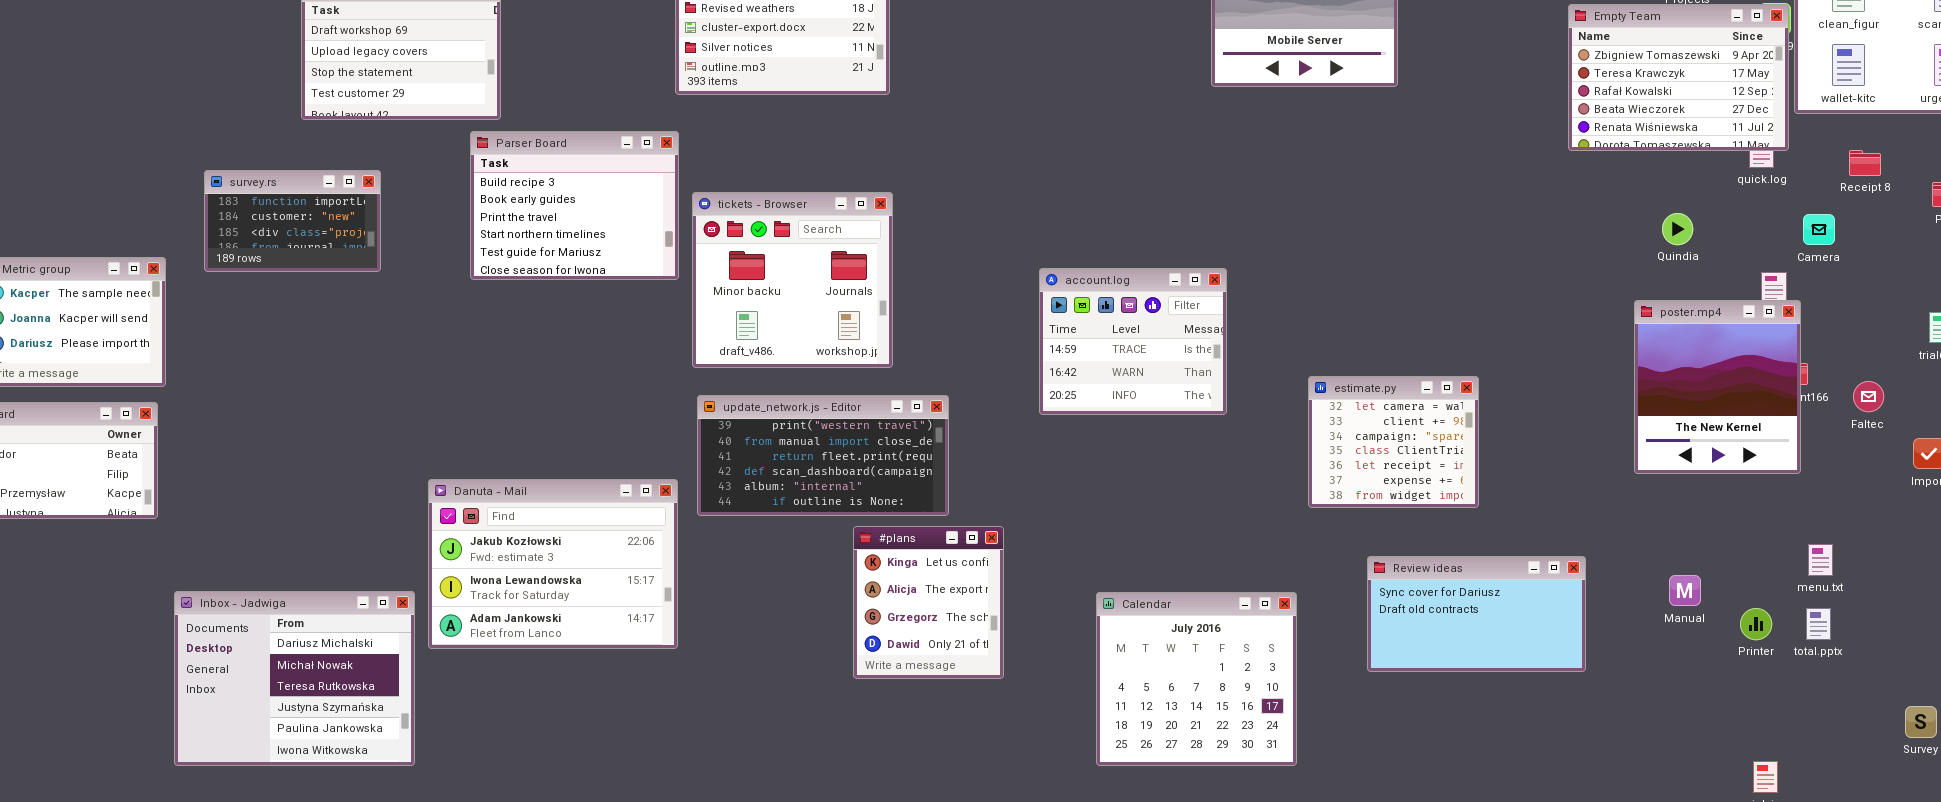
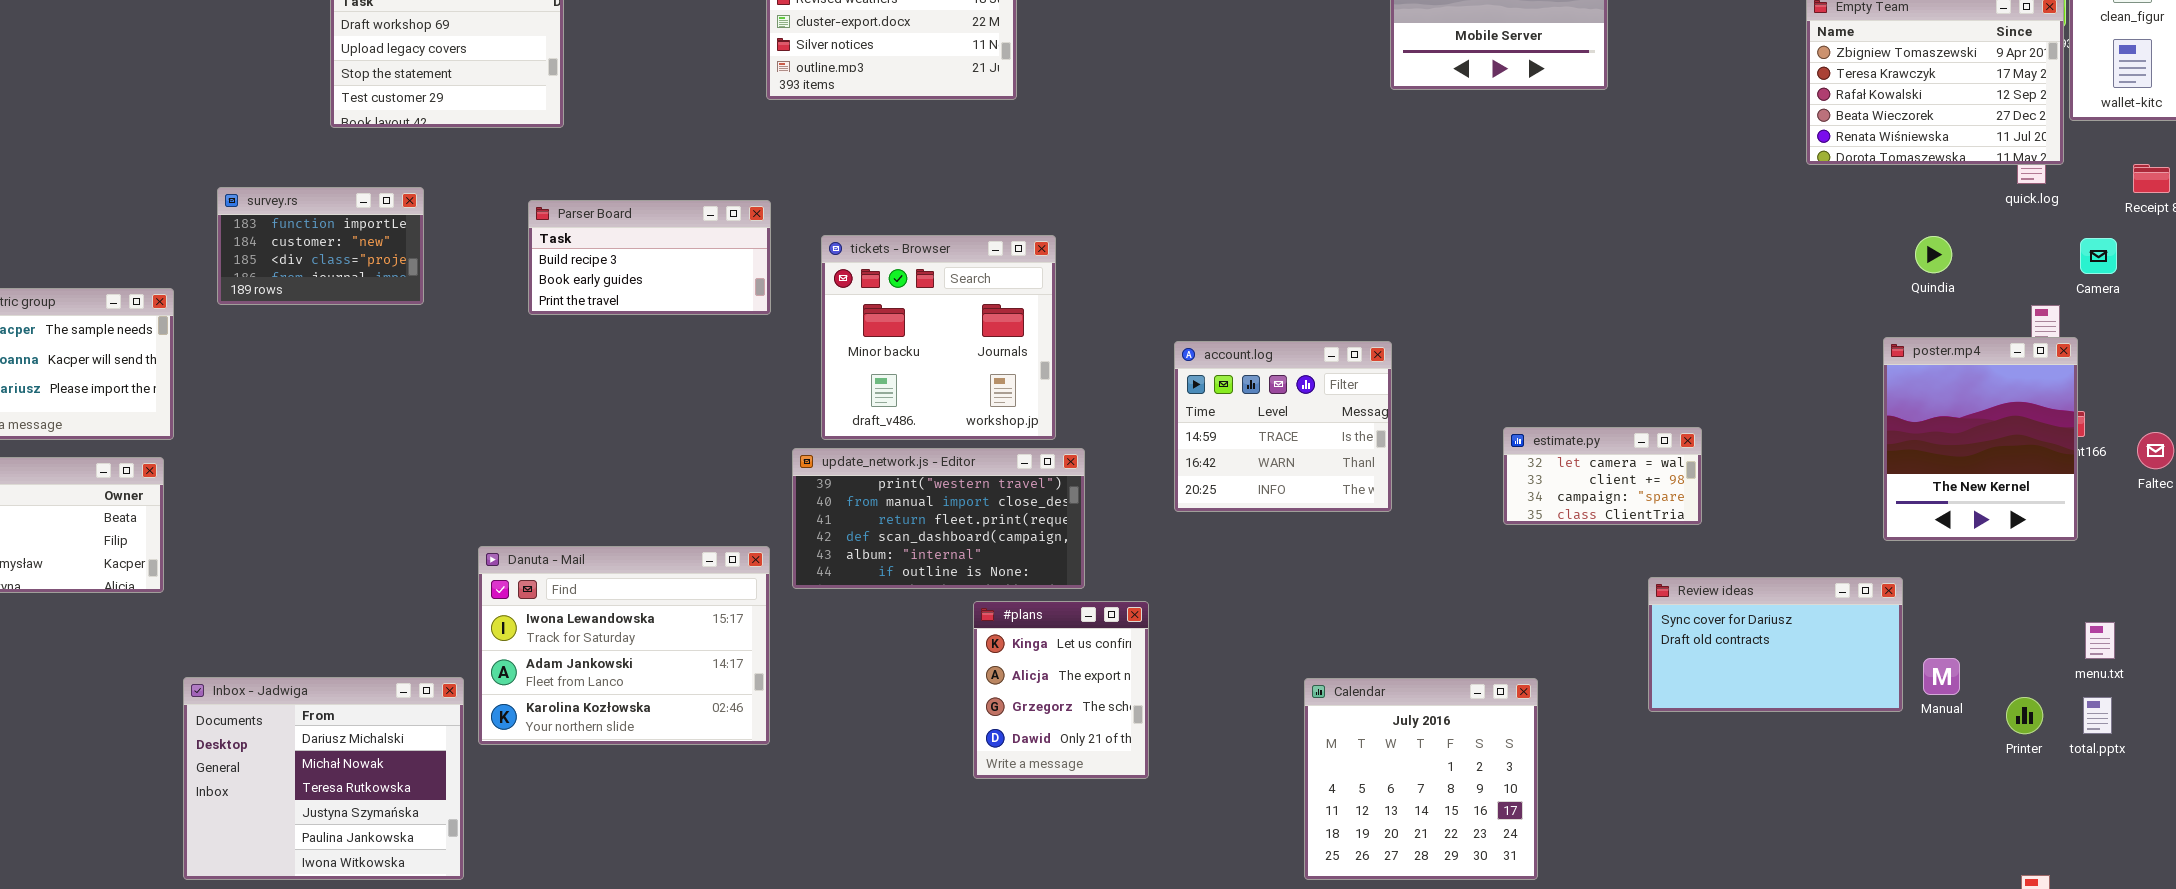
Parser Board: [470,131,679,280] -> [528,200,771,315], resized
tickets - Browser: [692,192,893,368] -> [821,235,1056,440], moved
account.log: [1039,268,1227,415] -> [1174,341,1392,512], moved
estimate.py: [1308,376,1479,508] -> [1503,427,1702,525], resized
Danuta - Mail: [428,479,678,649] -> [478,546,770,745], scrolled down 1 row
Review ideas: [1367,556,1586,672] -> [1648,577,1903,712], moved
Calendar: [1096,592,1297,766] -> [1304,678,1538,880], moved

